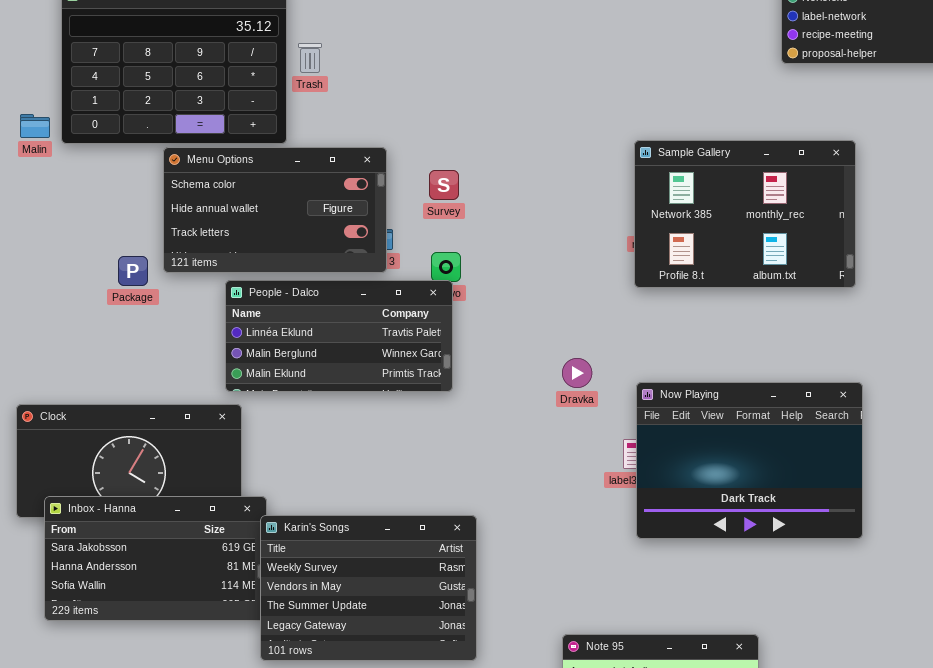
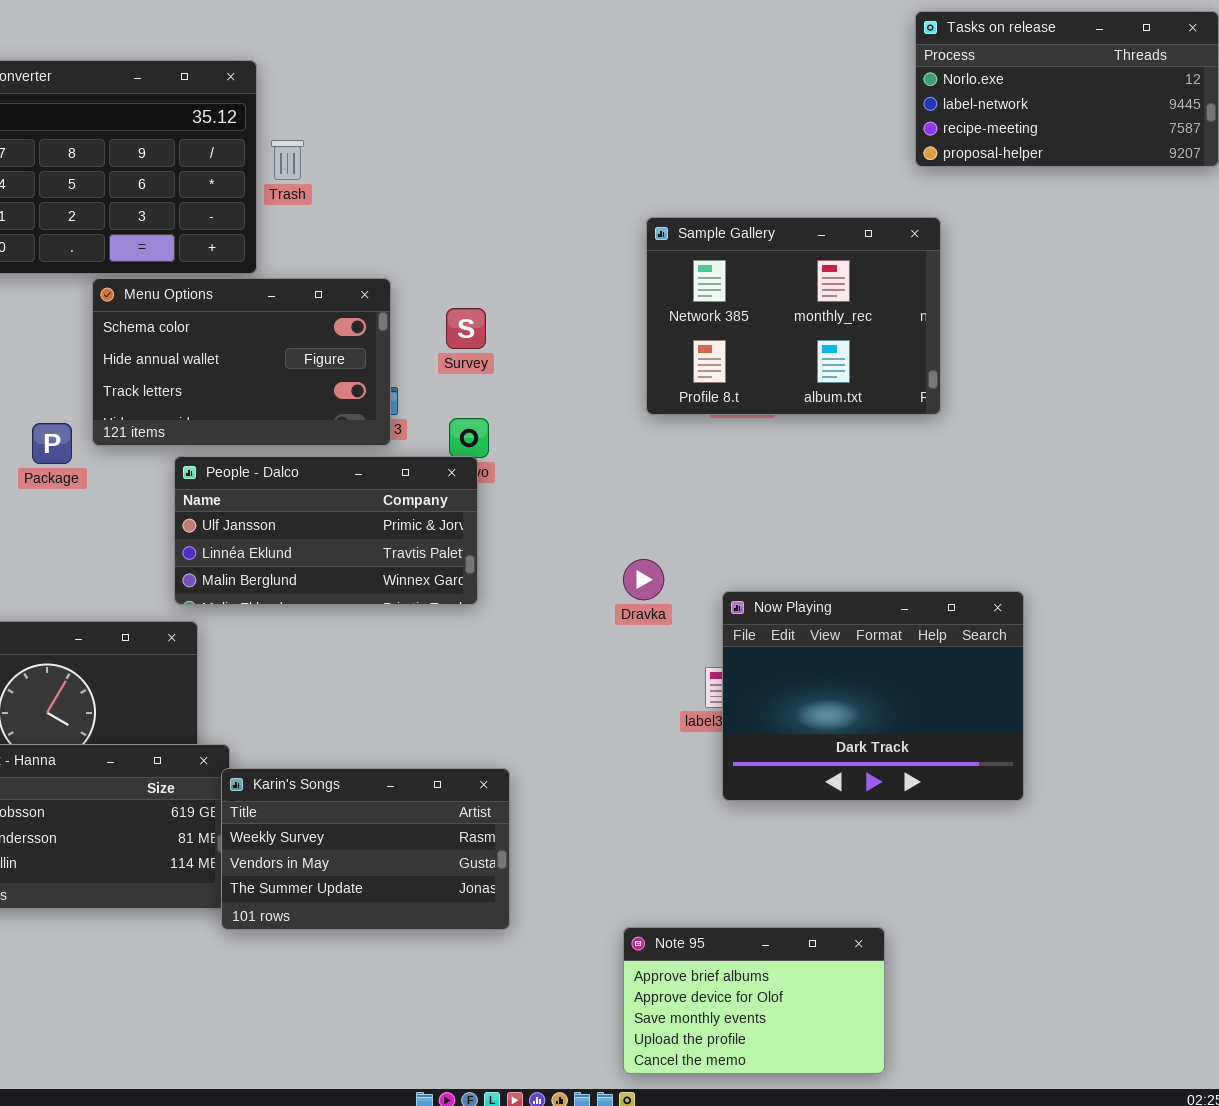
Sample Gallery: [634,140,856,288] -> [646,217,941,415], moved
People - Dalco: [225,280,453,392] -> [174,456,478,605], scrolled up 1 row
Karin's Songs: [260,515,477,661] -> [221,768,510,930], resized

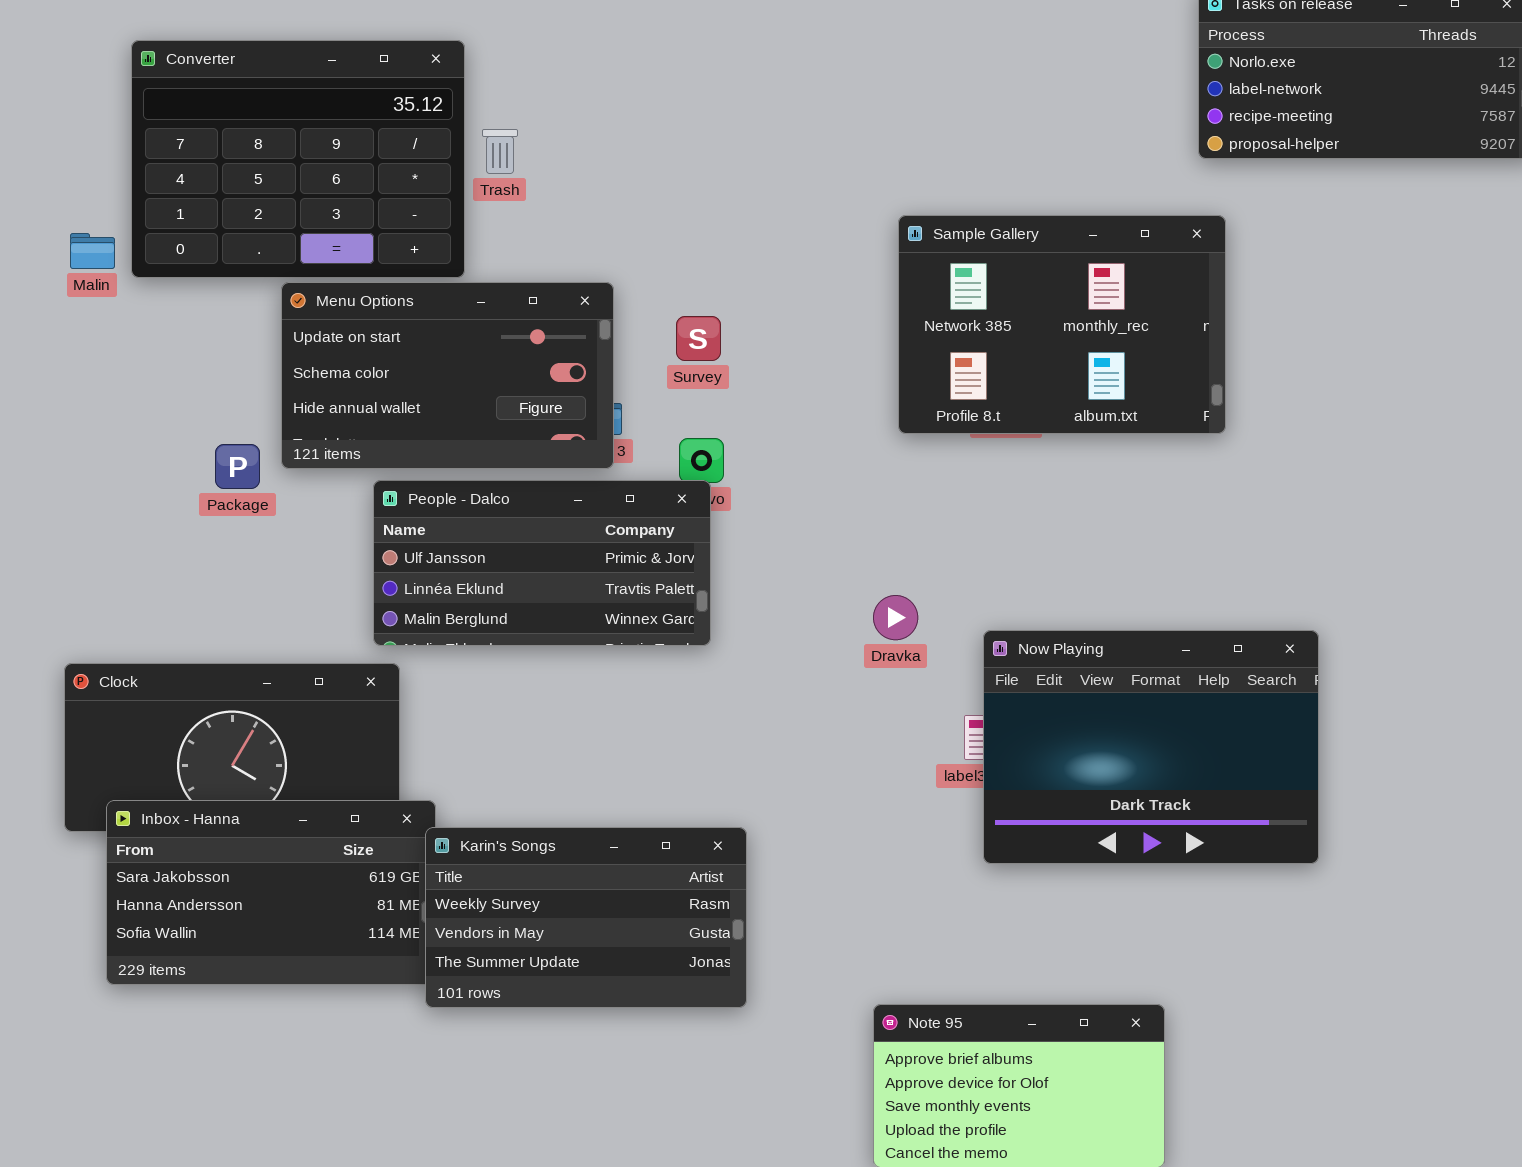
Menu Options: [92,278,391,446] -> [281,282,614,469], scrolled up 1 row

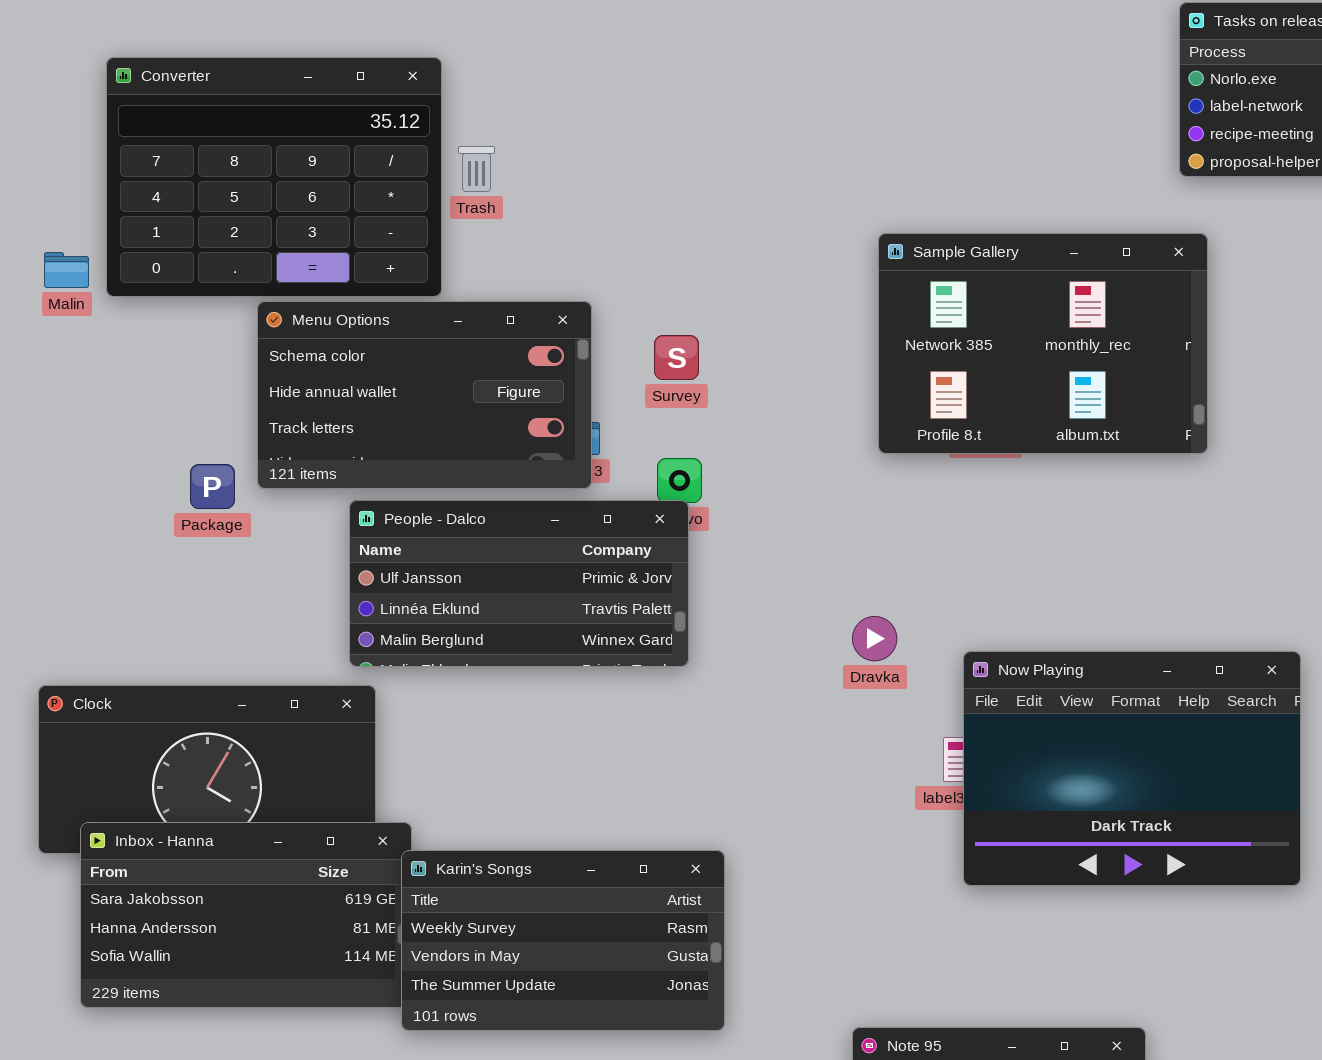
Menu Options: [281,282,614,469] -> [257,301,592,489], scrolled down 1 row

